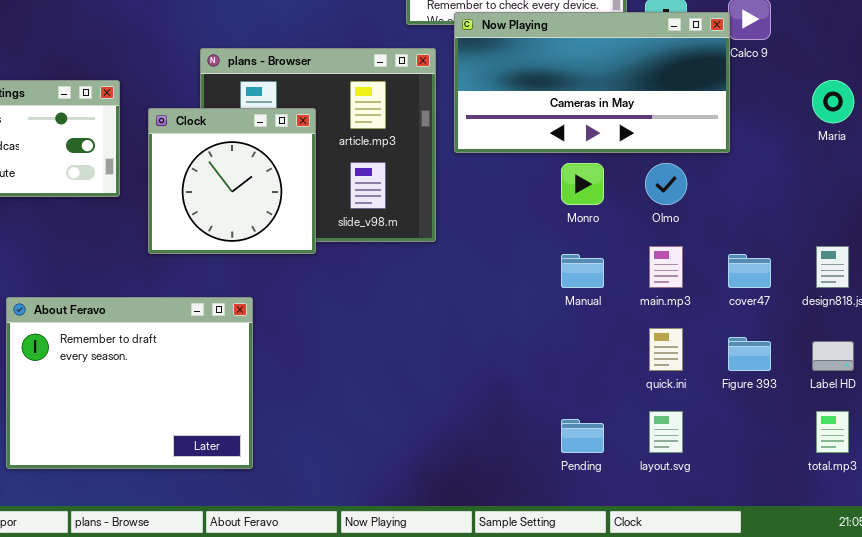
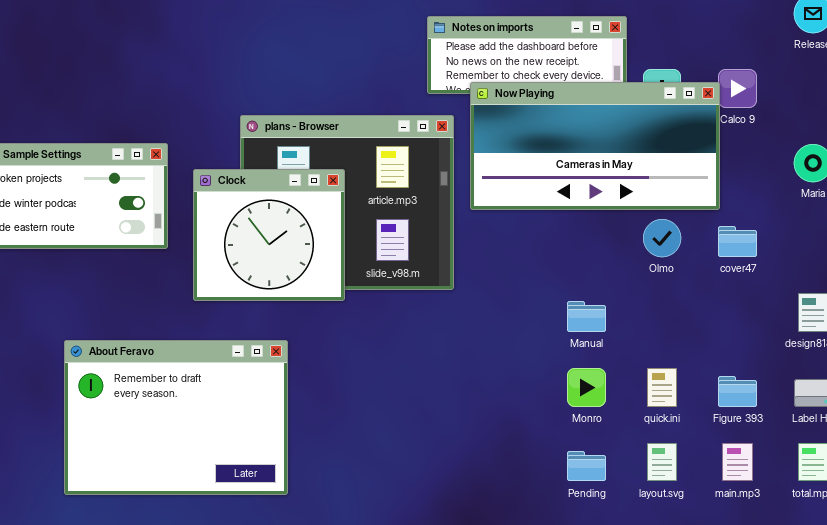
Monro: [561,163,604,205] -> [567,368,606,407], moved
main.mp3: [649,246,683,288] -> [722,443,753,481], moved
cover47: [728,254,771,288] -> [718,226,757,257], moved

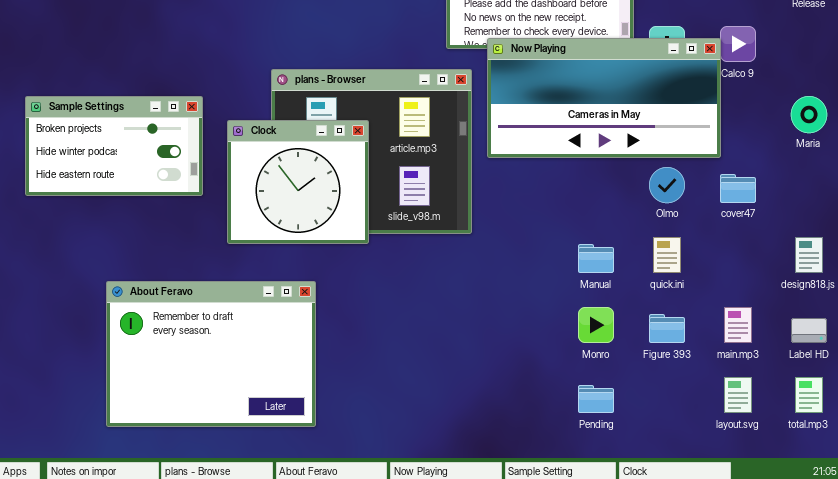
quick.ini: [647,368,677,407] -> [653,237,681,273], moved
Figure 393: [718,376,757,407] -> [649,314,685,343], moved
layout.svg: [647,443,677,481] -> [724,377,752,413], moved
main.mp3: [722,443,753,481] -> [724,307,752,343], moved

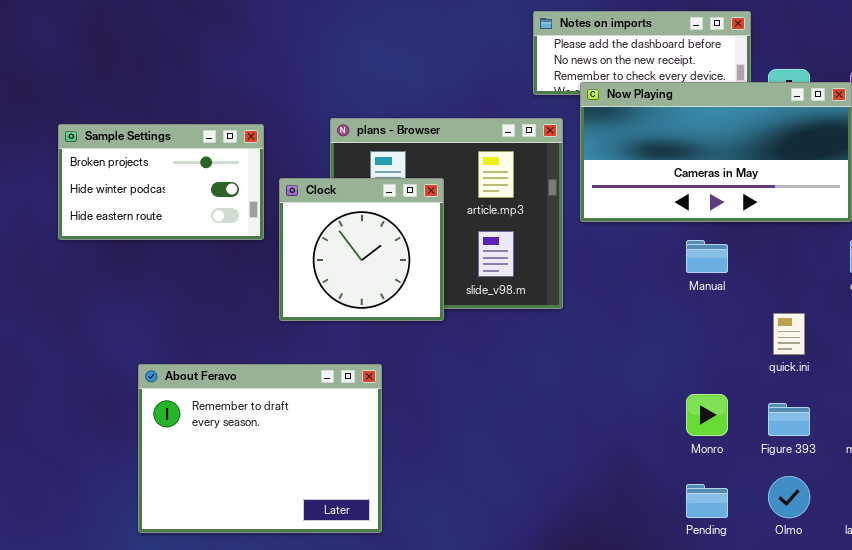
Sample Settings: [25,96,203,196] -> [58,124,264,240], moved
Olmo: [649,167,685,203] -> [768,476,810,518], moved
Manual: [578,244,614,273] -> [686,240,728,273], moved

